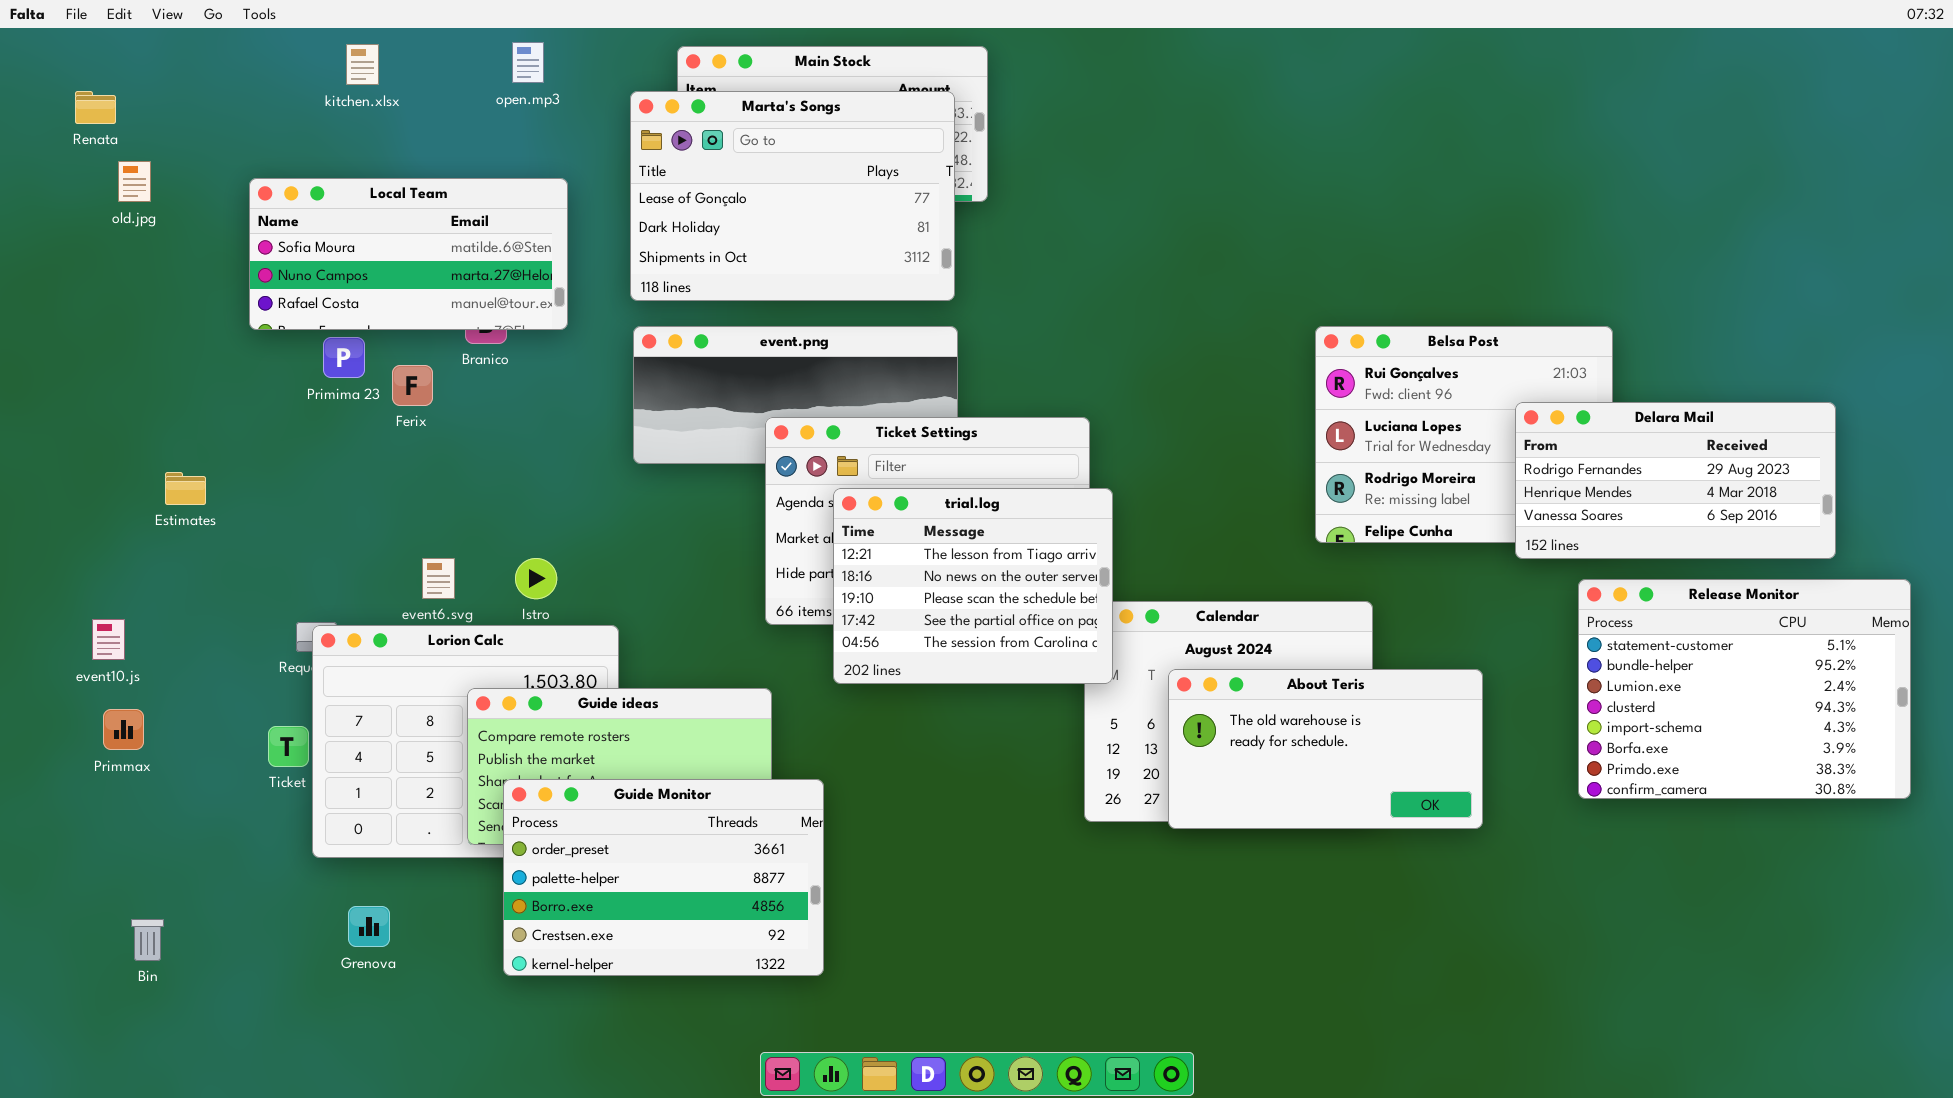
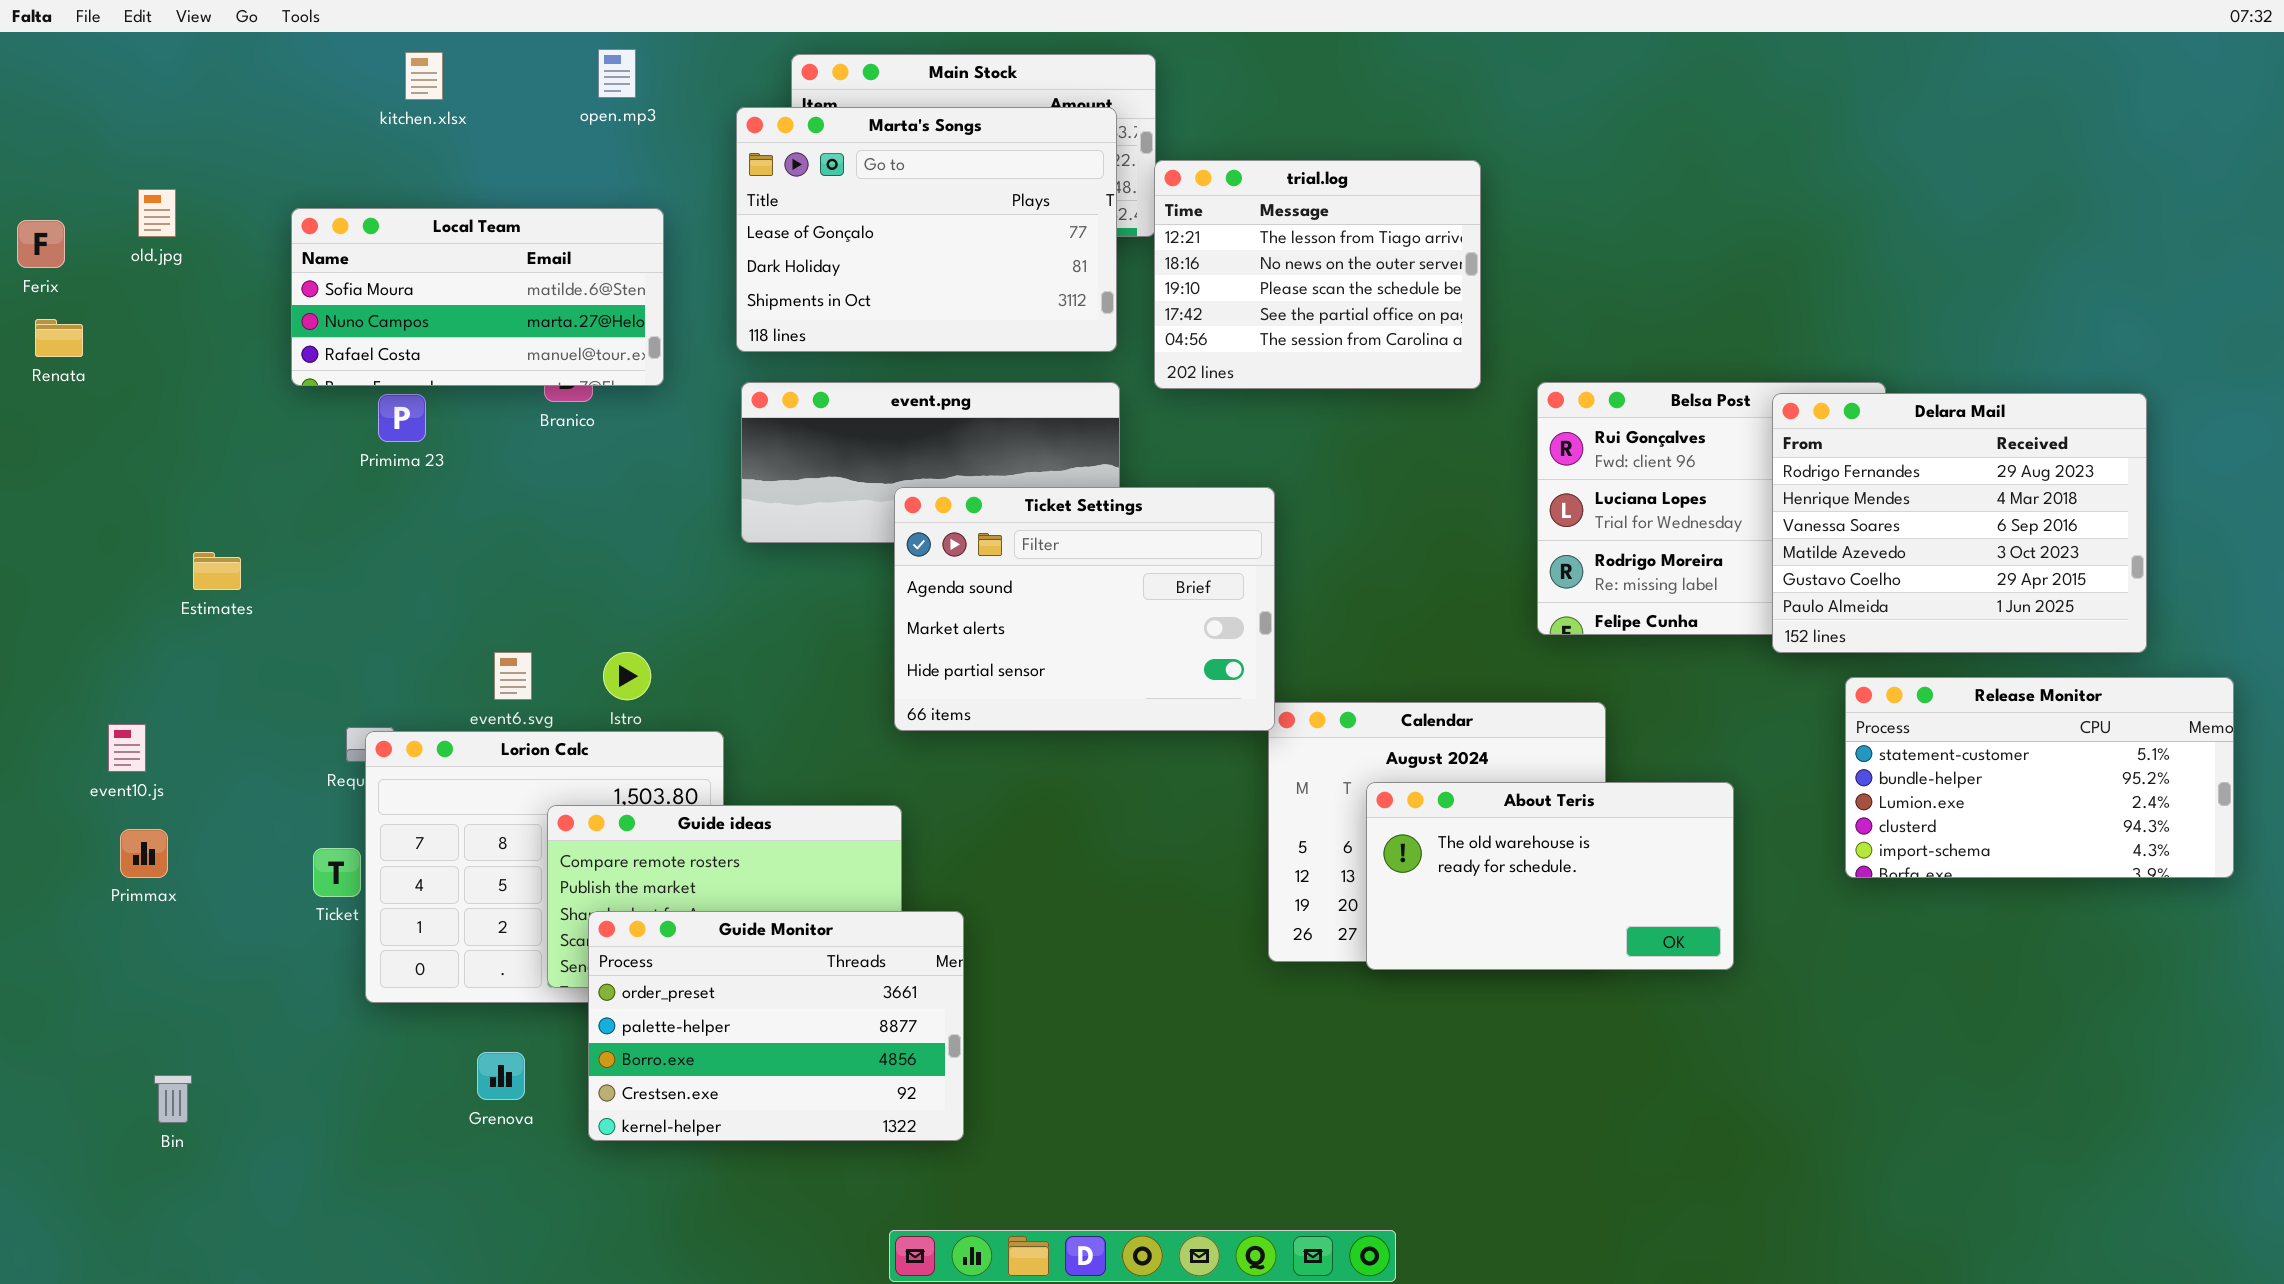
Renata: [75,91,116,124] -> [35,319,83,357], moved
Ferix: [392,365,433,406] -> [17,220,65,268], moved
Delara Mail: [1515,402,1836,559] -> [1772,393,2147,653], resized
trial.log: [833,488,1113,684] -> [1154,160,1481,389], moved
Release Monitor: [1578,579,1911,799] -> [1845,677,2234,878], resized
Grenova: [348,906,390,947] -> [477,1052,525,1100], moved

